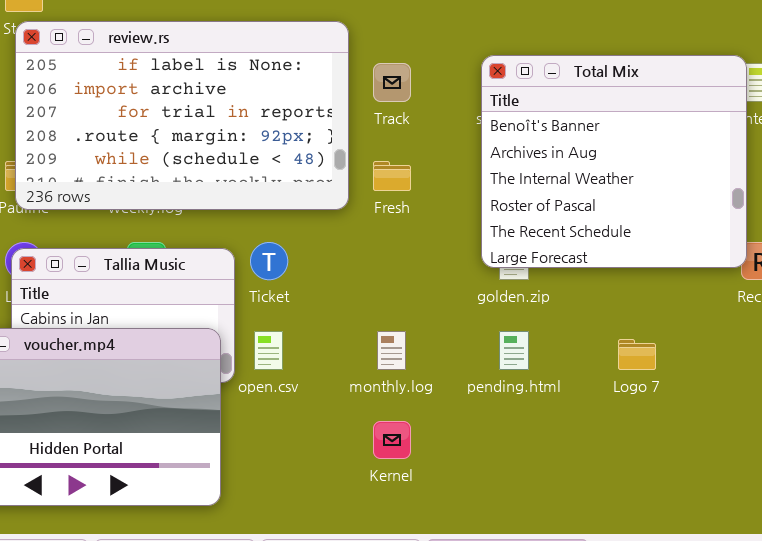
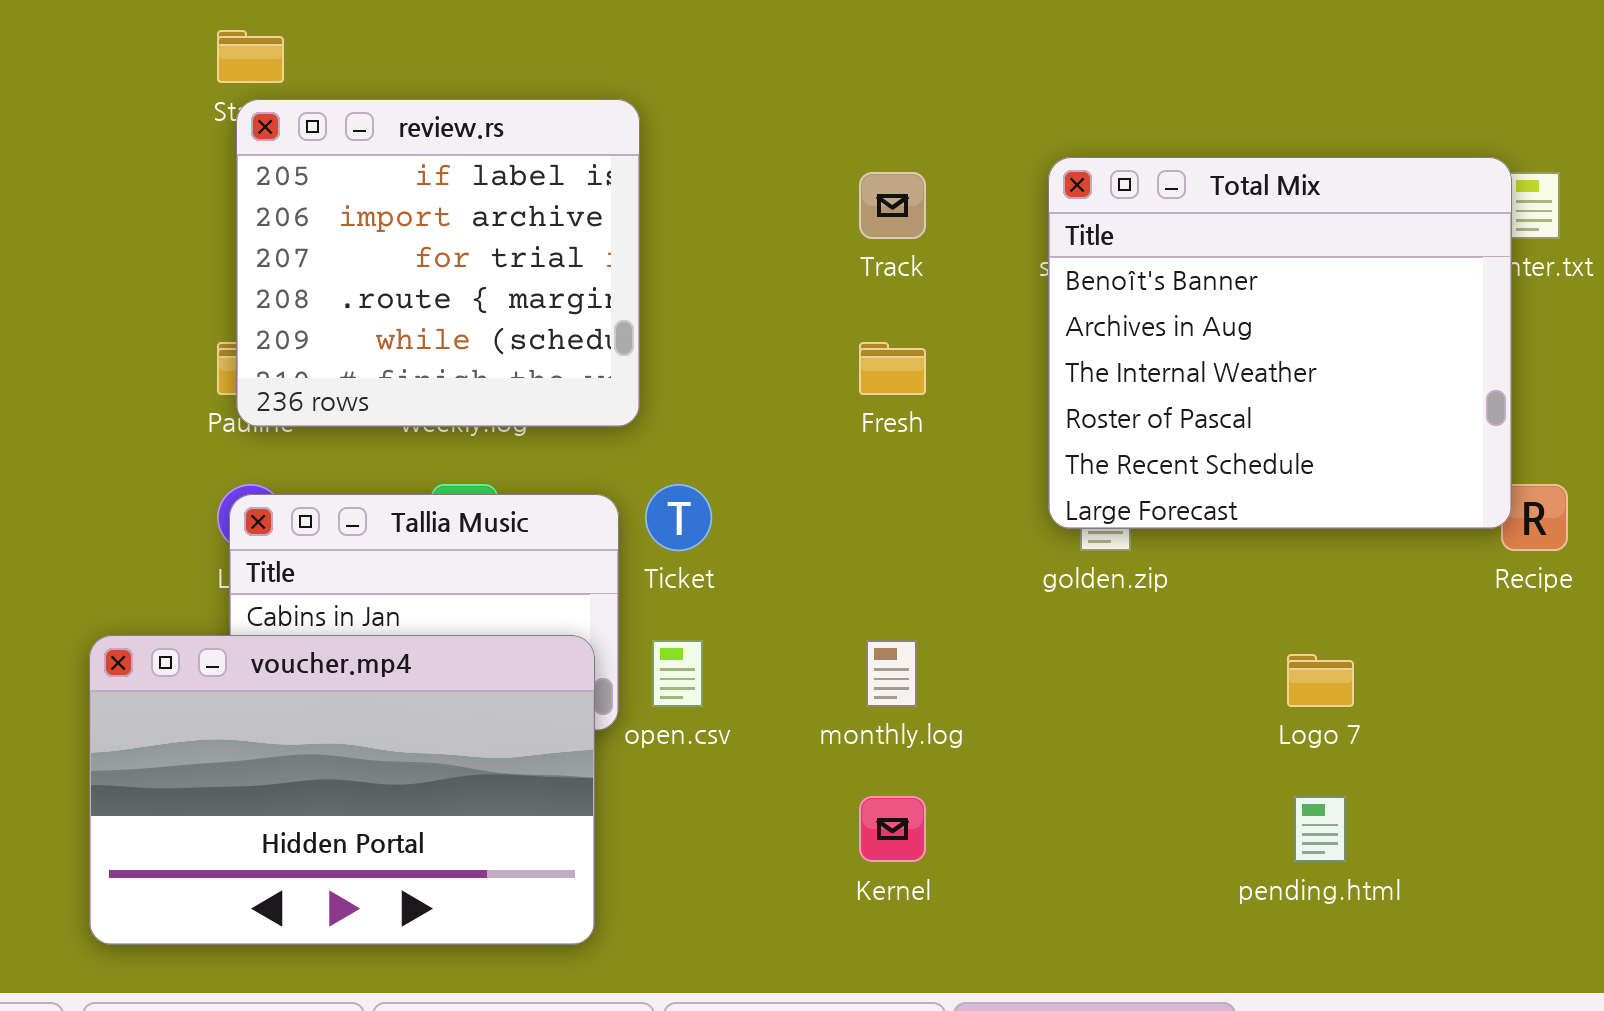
review.rs: [15,21,349,210] -> [236,99,640,427], resized
pending.html: [499,331,529,370] -> [1294,796,1346,862], moved

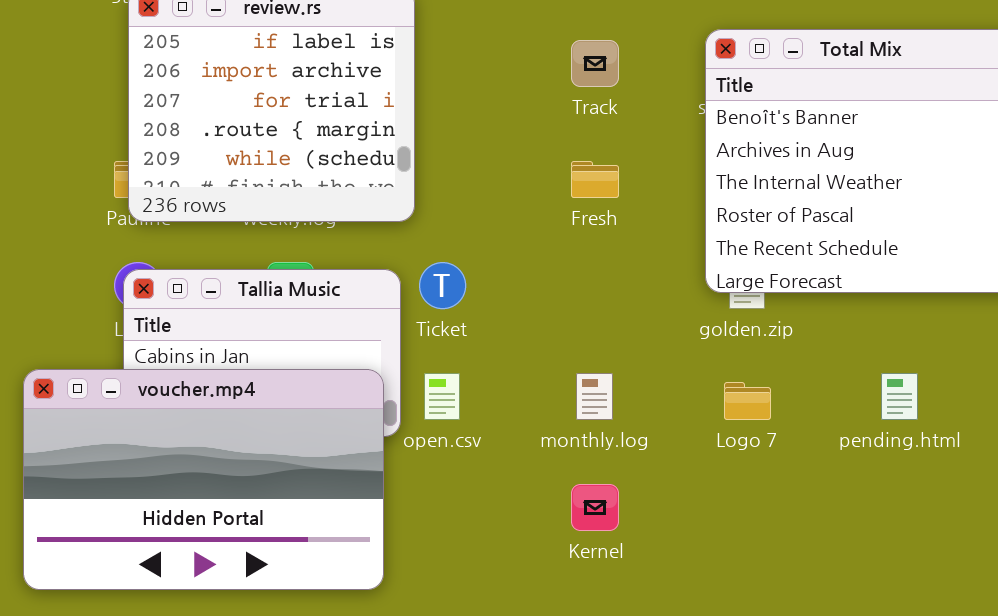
Logo 7: [1287,654,1354,707] -> [724,382,771,420], moved
pending.html: [1294,796,1346,862] -> [881,373,918,420], moved

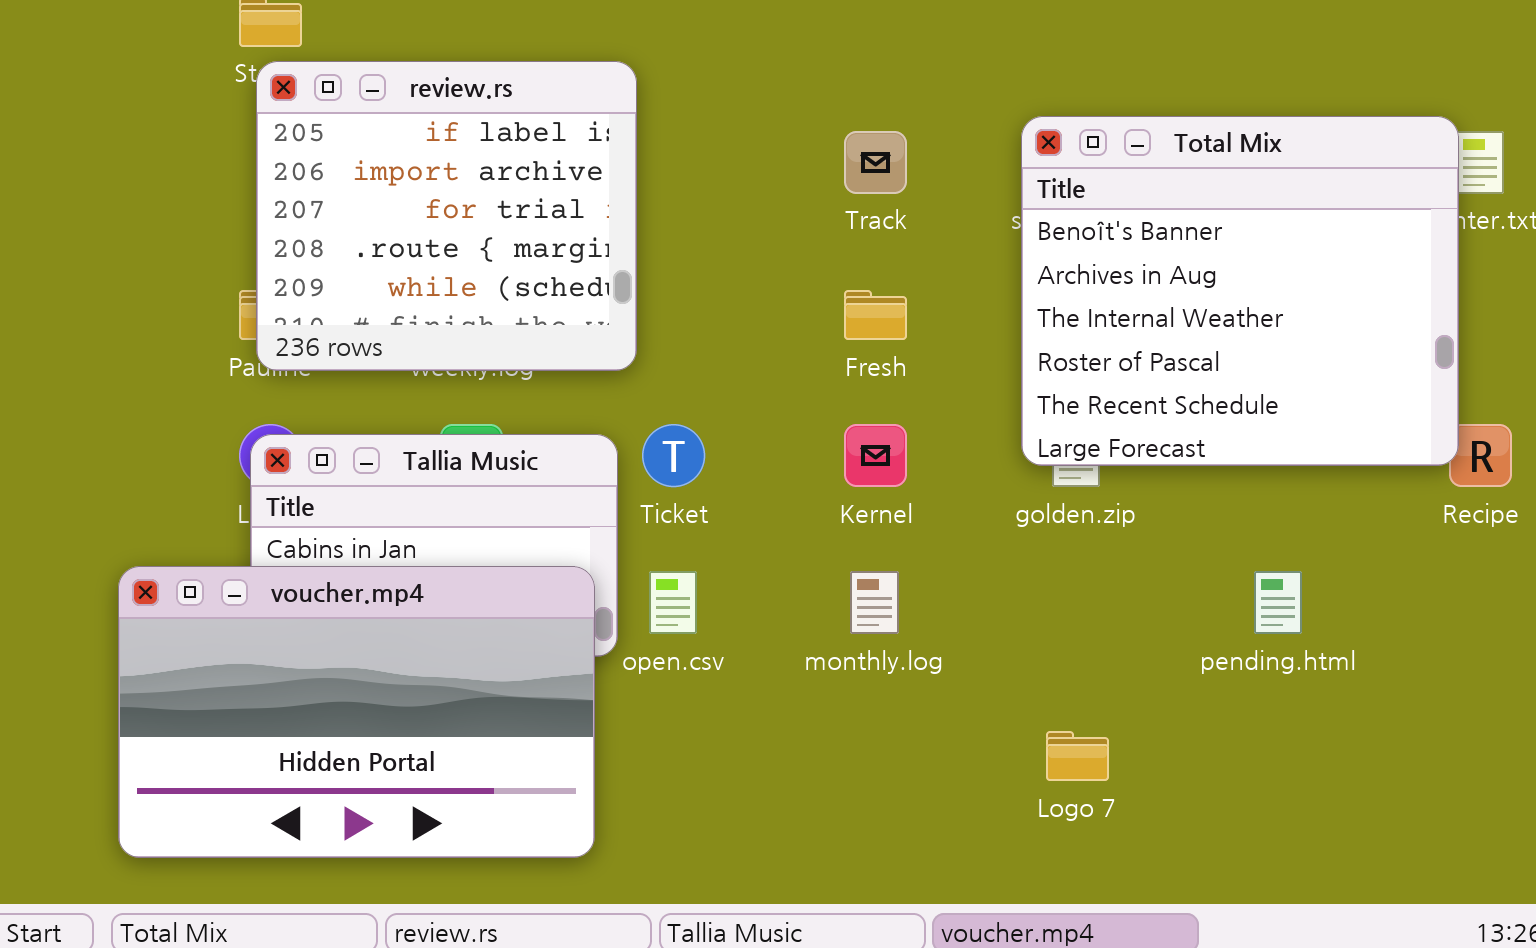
Logo 7: [724,382,771,420] -> [1046,731,1109,781], moved
Kernel: [571,484,619,531] -> [844,424,907,487], moved

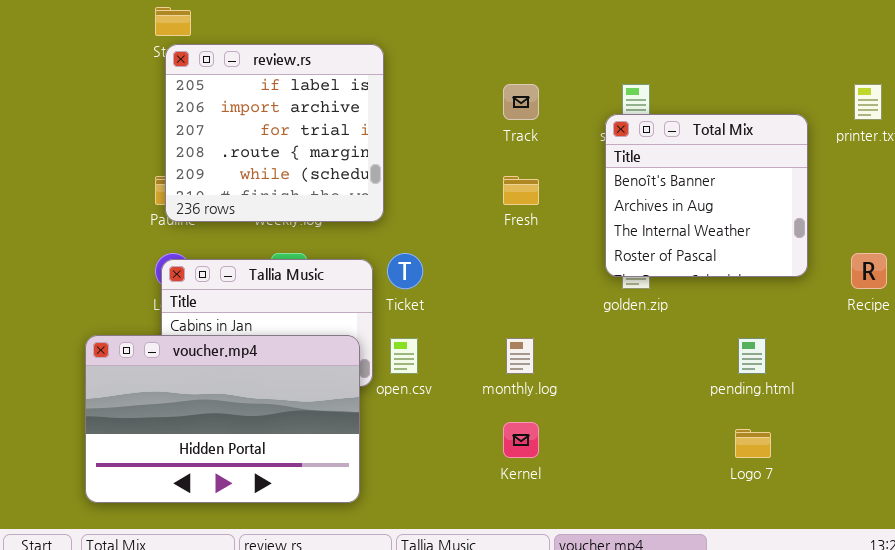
Total Mix: [1021,116,1459,466] -> [605,114,808,277], resized
Kernel: [844,424,907,487] -> [503,422,539,458], moved
Logo 7: [1046,731,1109,781] -> [735,429,771,458], moved

